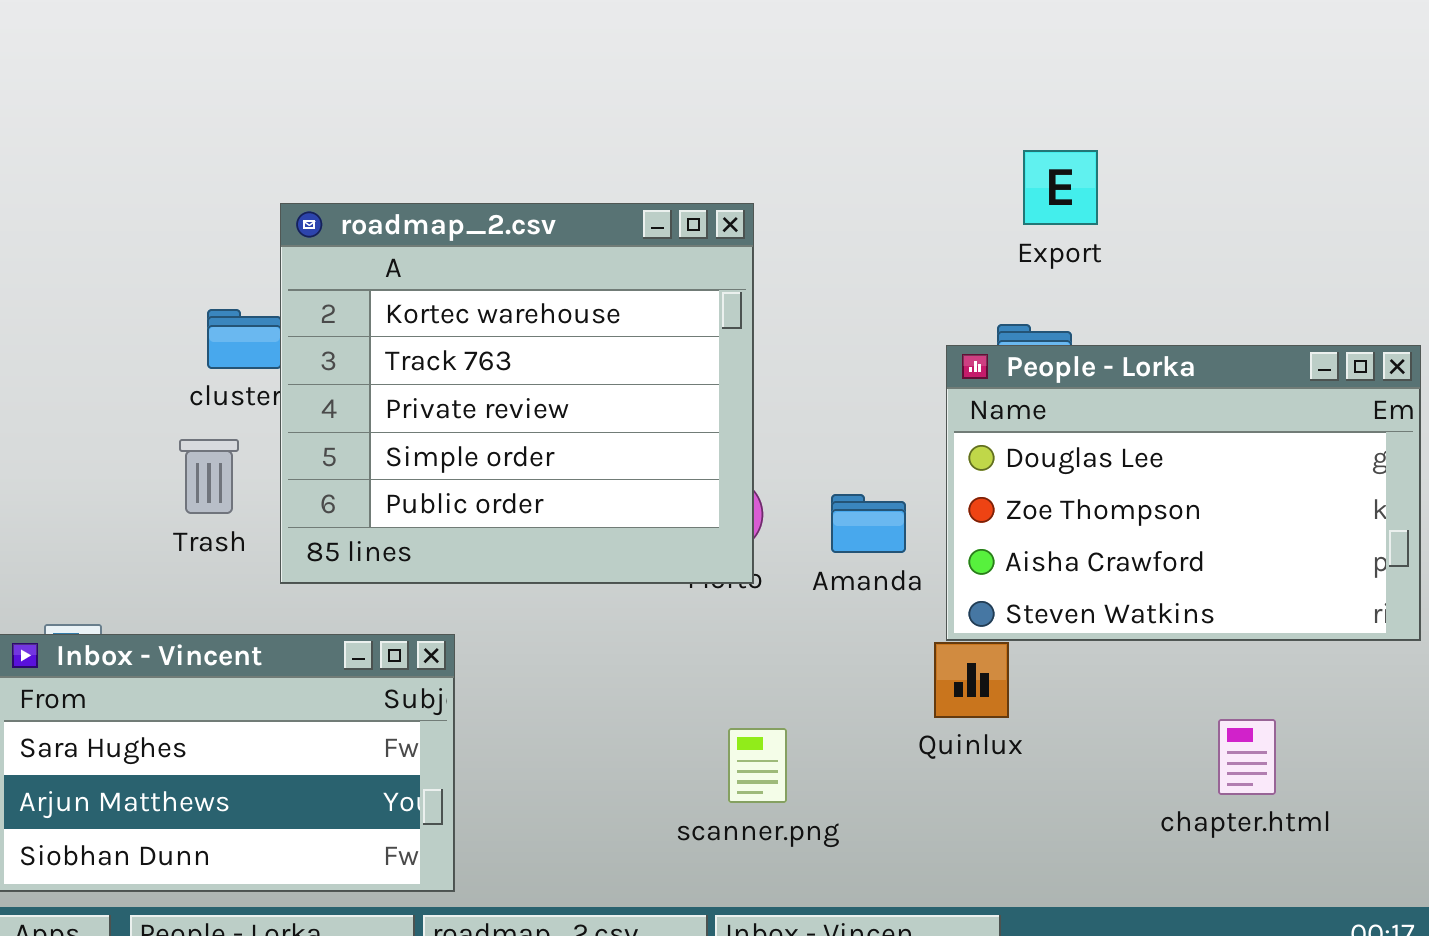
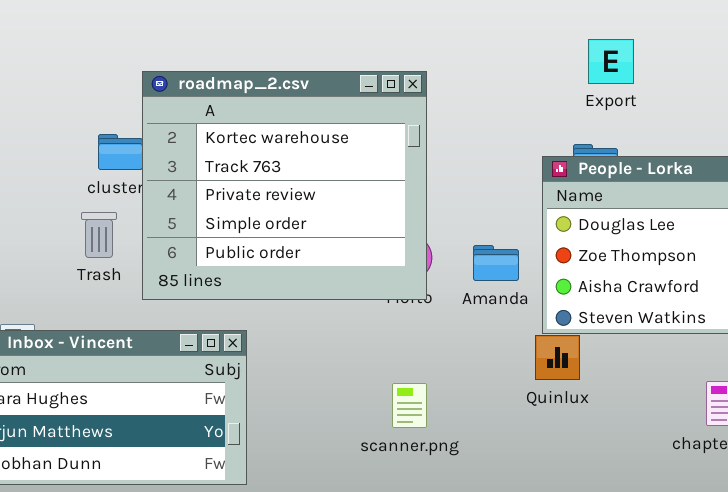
scanner.png: [728,728,787,803] -> [392,383,427,428], moved

